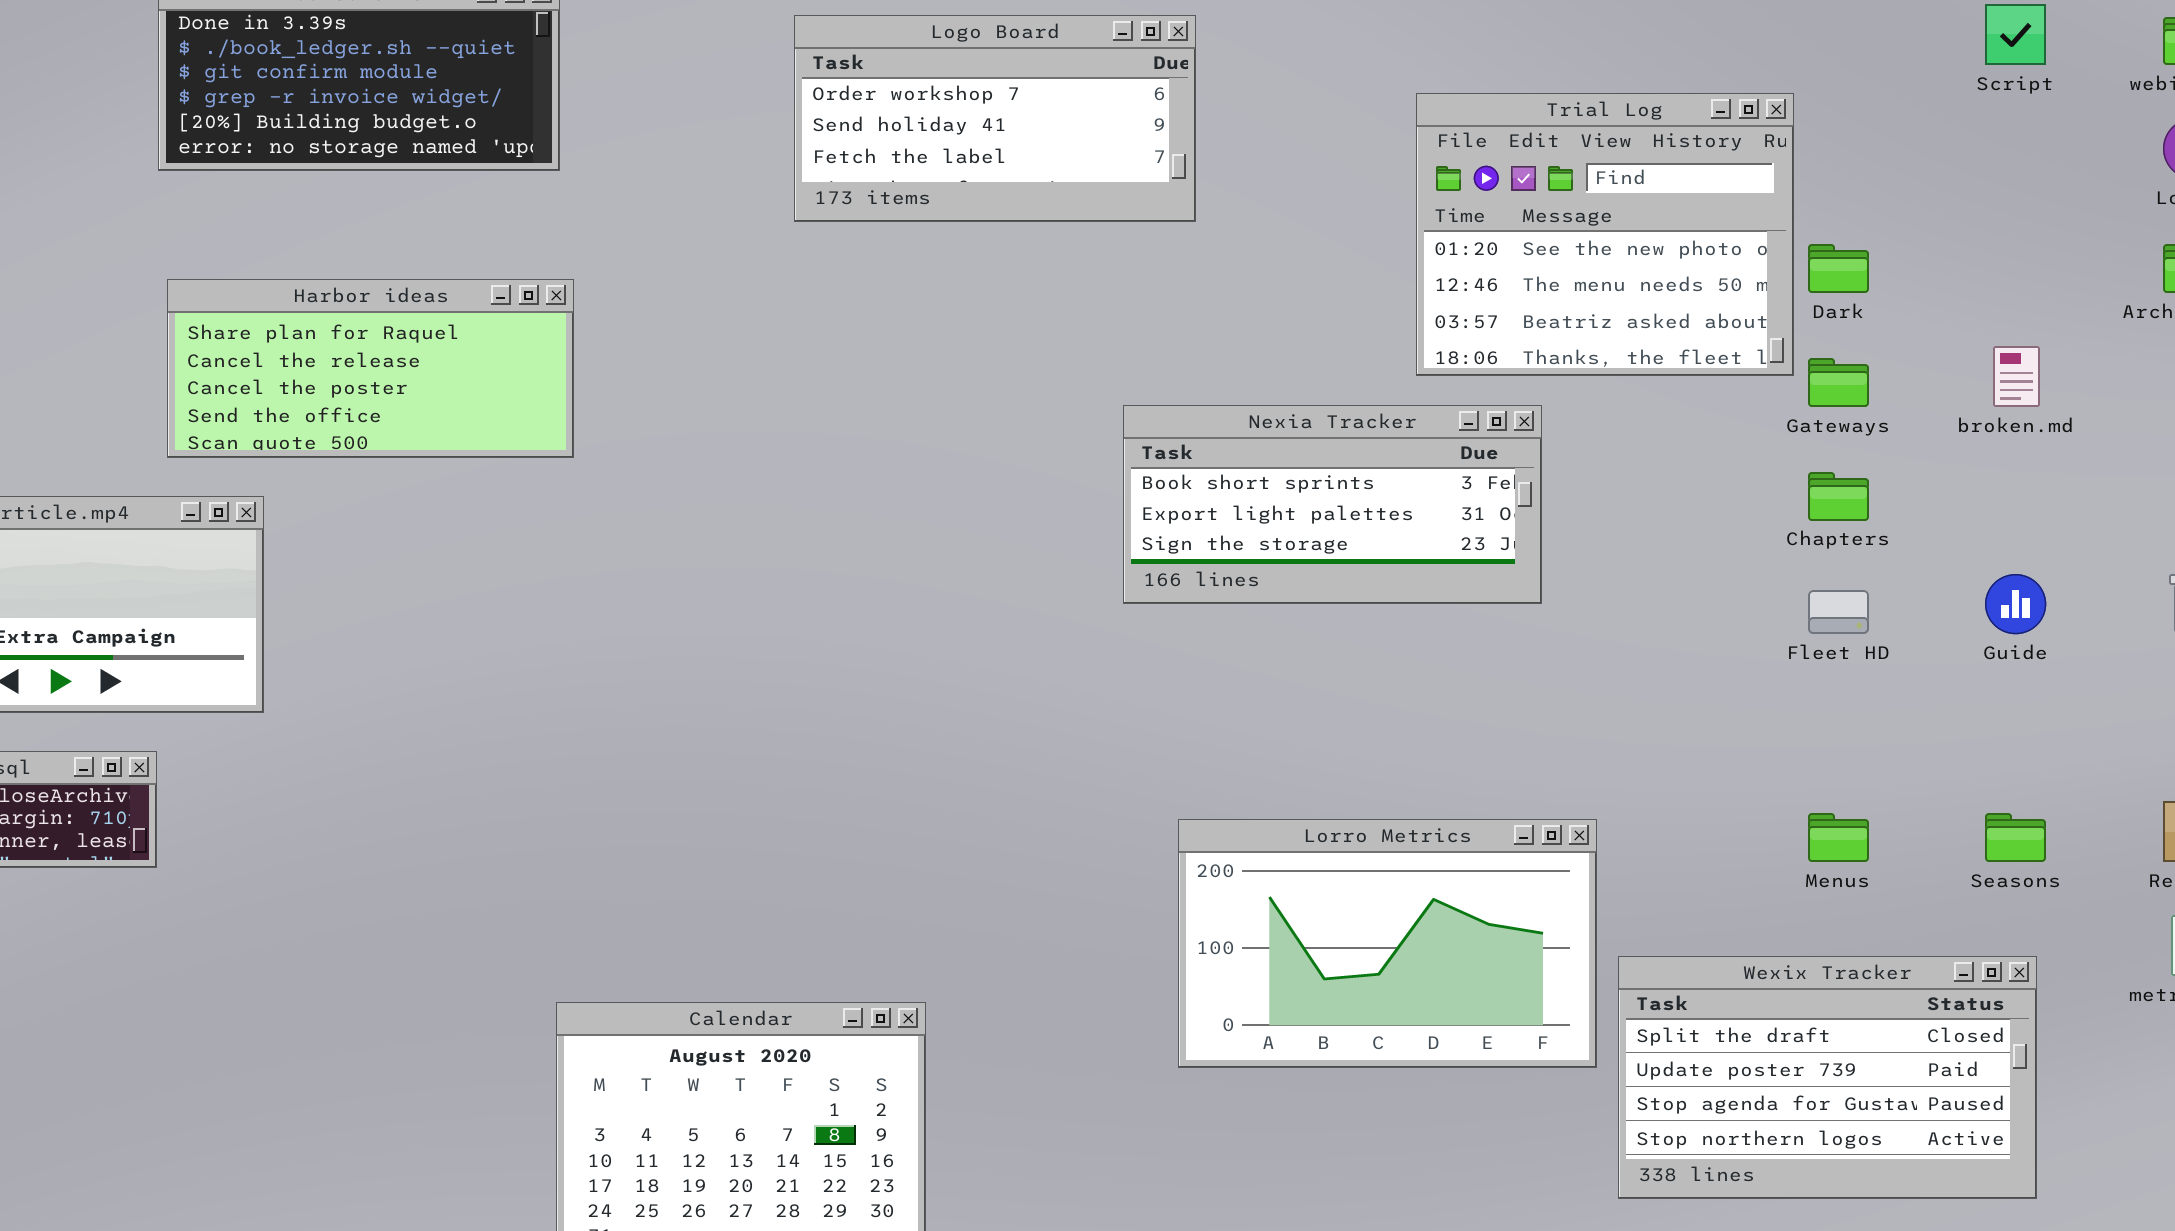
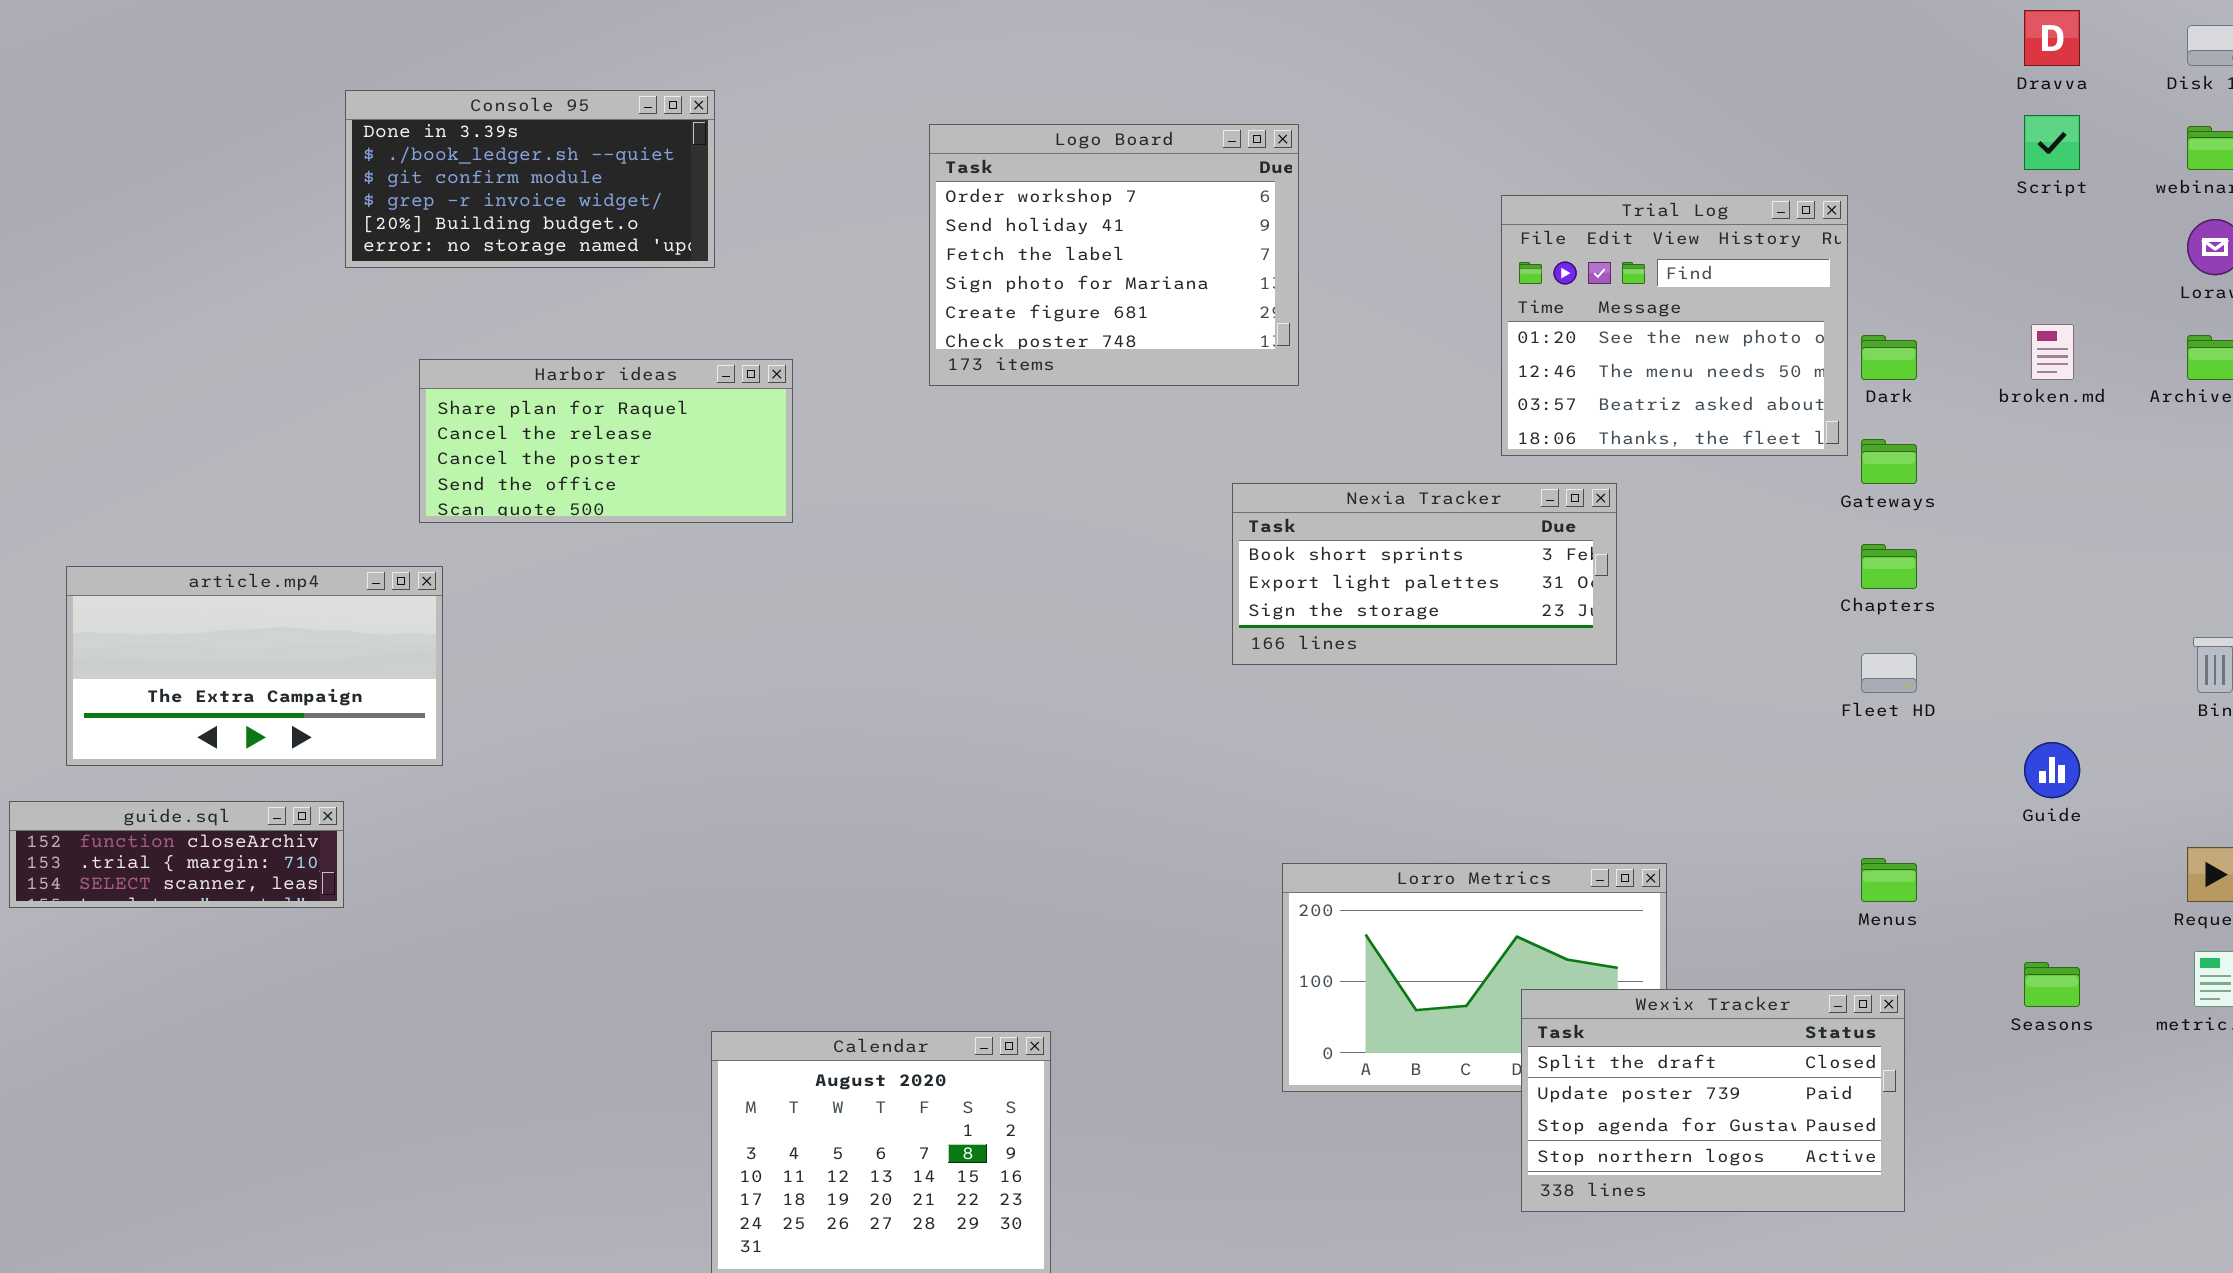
Logo Board: [794,15,1196,222] -> [929,124,1299,386], resized
Harbor ideas: [167,279,574,458] -> [419,359,793,523], moved
broken.md: [1993,346,2040,407] -> [2031,324,2074,380], moved
Guide: [1985,574,2046,634] -> [2024,742,2080,798], moved
Seasons: [1985,813,2046,862] -> [2024,962,2080,1007], moved
Wexix Tracker: [1618,956,2037,1199] -> [1521,989,1905,1212], moved

